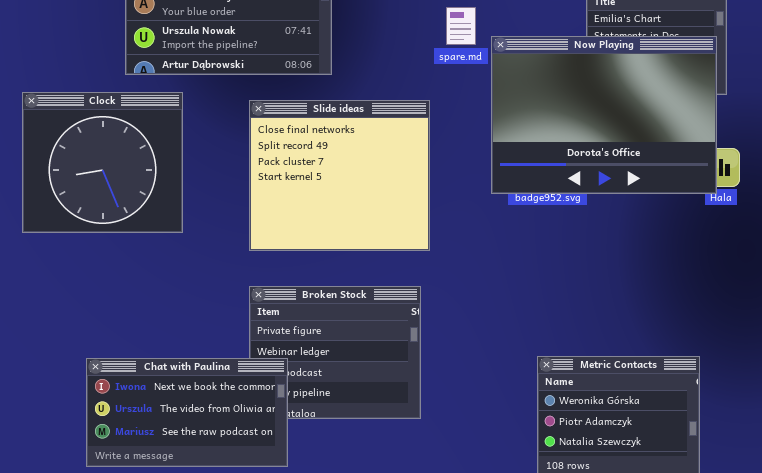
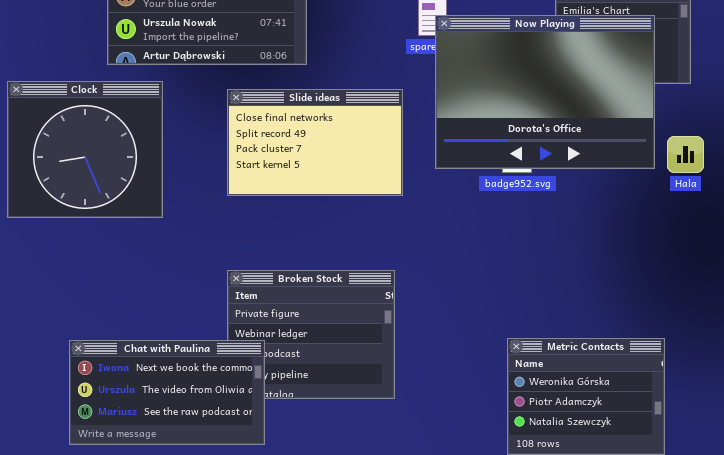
Now Playing: [491,36,717,194] -> [435,15,655,169], moved
Slide ideas: [249,100,430,251] -> [227,89,403,196], resized

